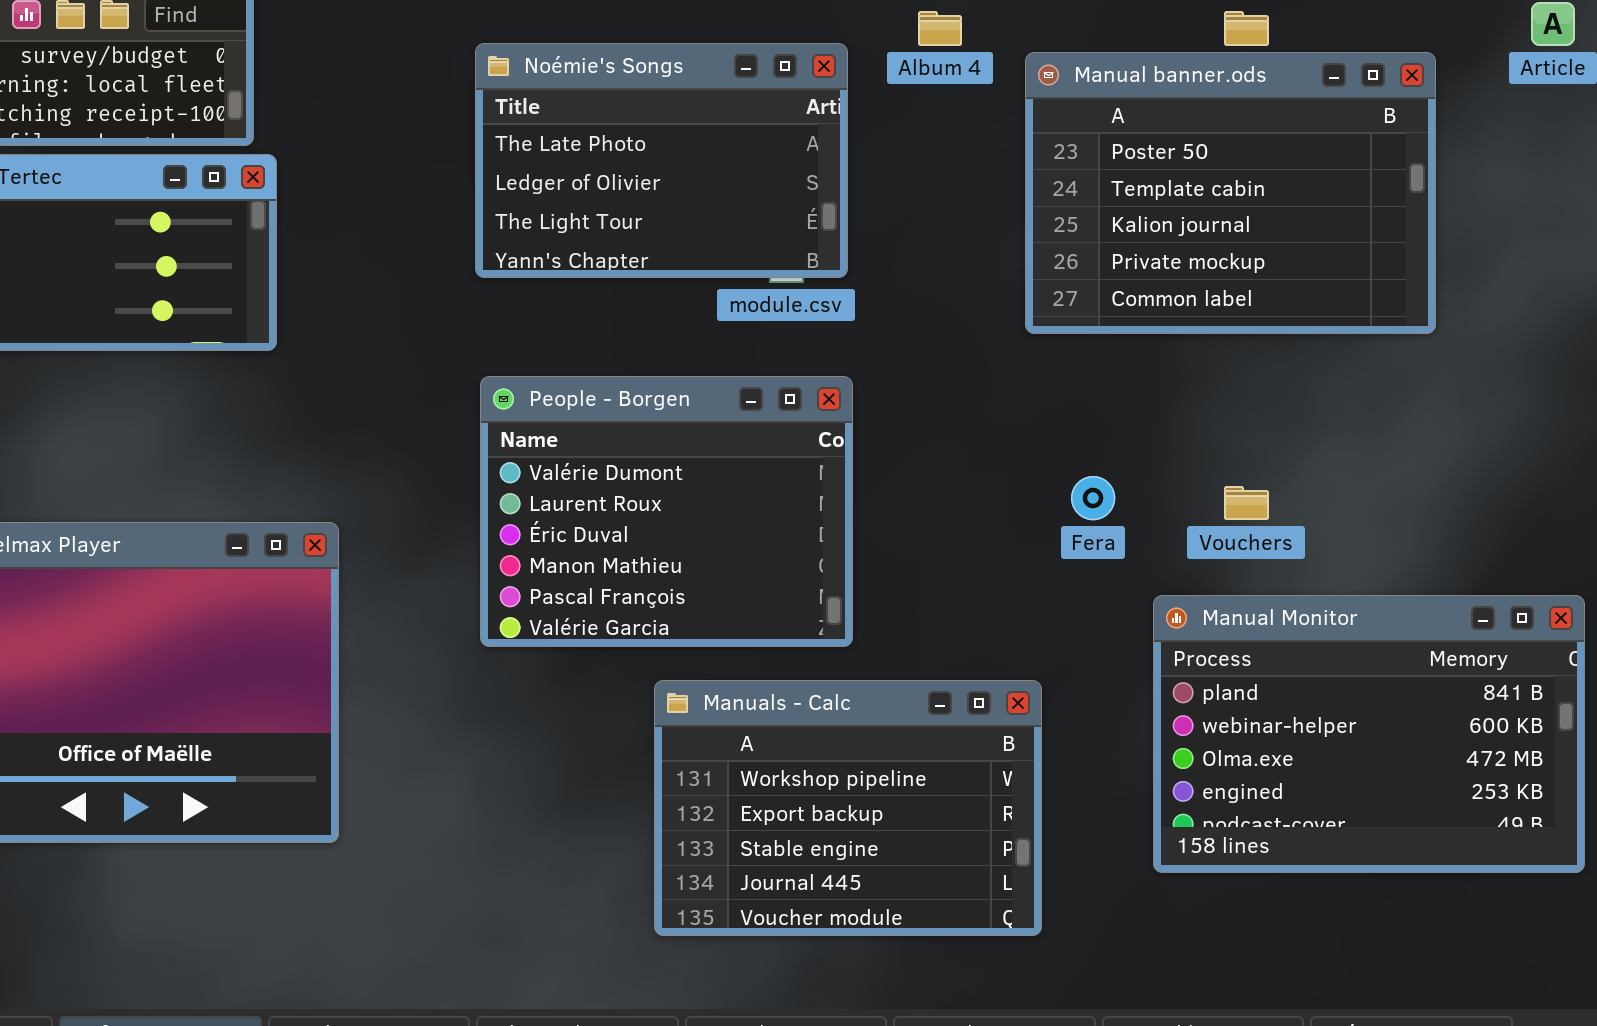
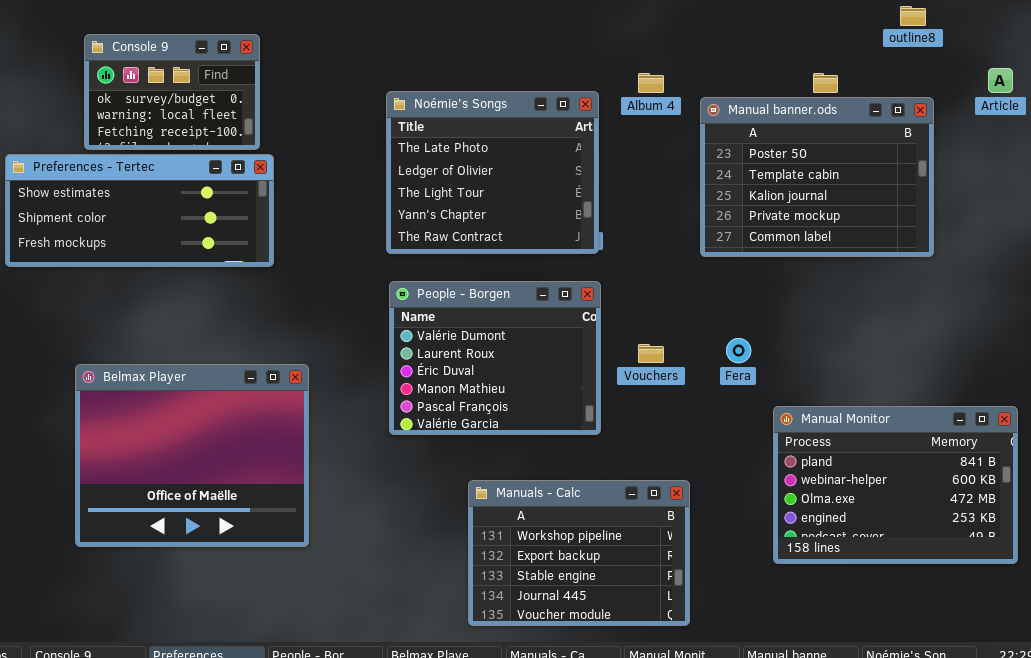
Noémie's Songs: [475,43,848,278] -> [386,91,599,254], resized
Vouchers: [1224,486,1269,520] -> [638,344,664,363], moved
Manuals - Calc: [654,680,1042,936] -> [468,480,690,626], moved

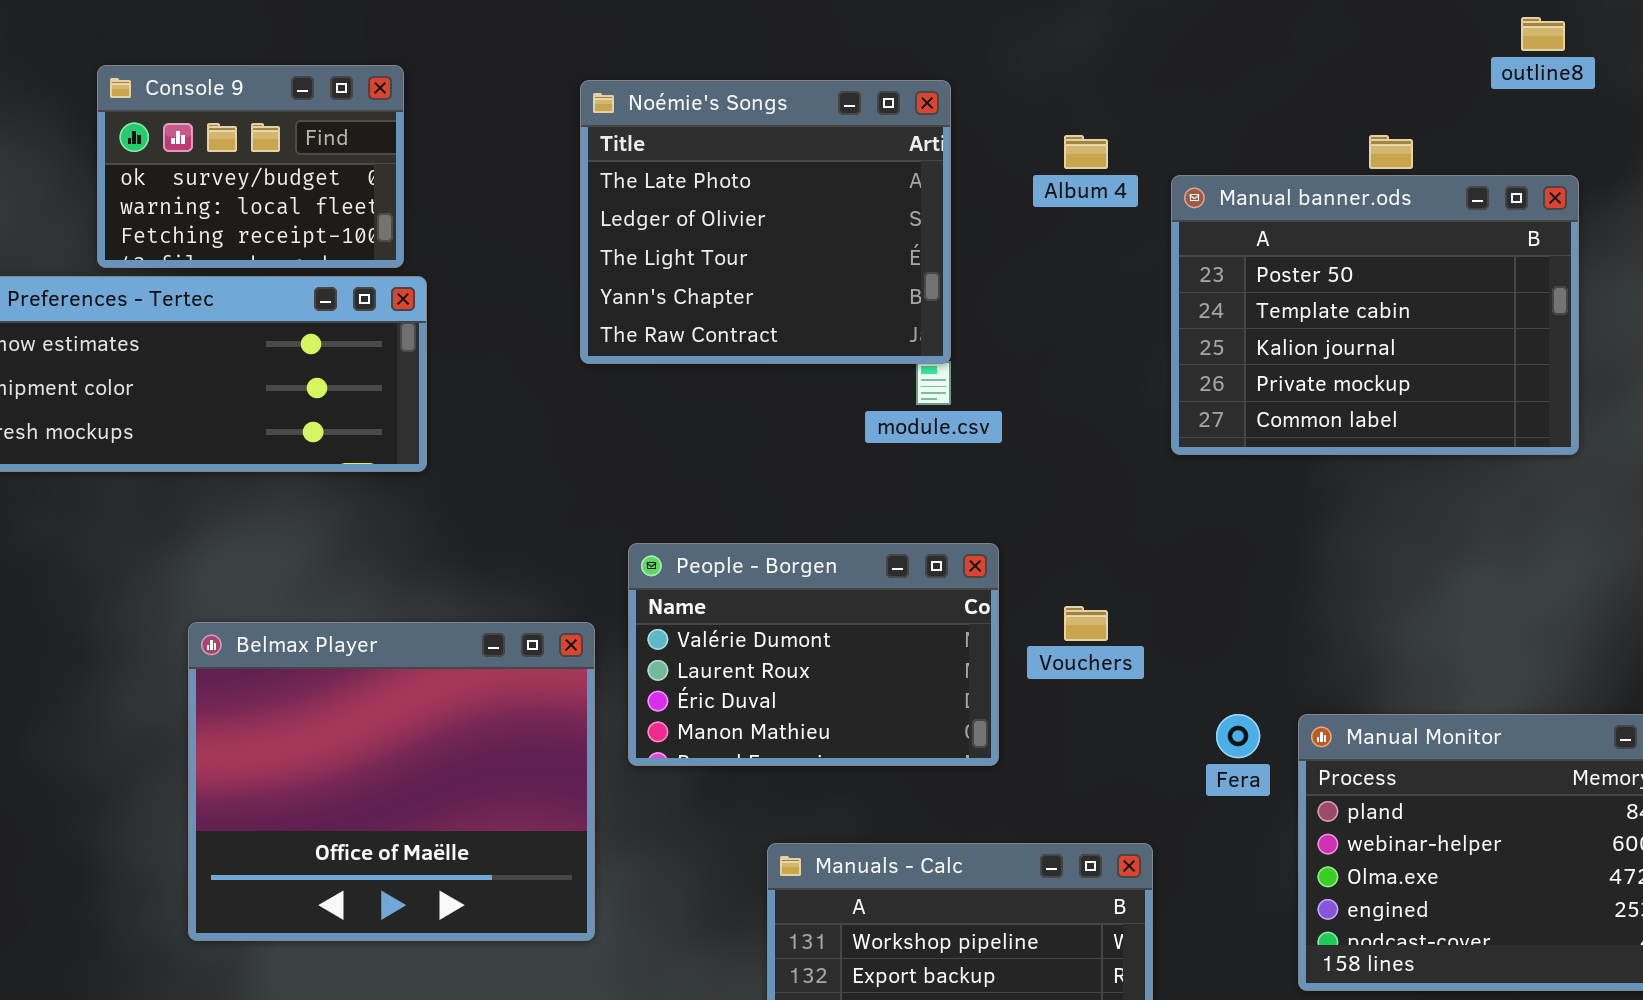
Noémie's Songs: [386,91,599,254] -> [580,80,951,364], moved
People - Borgen: [389,281,601,435] -> [628,543,999,766], resized
Fera: [726,338,751,363] -> [1216,714,1260,758], moved
Belmax Player: [75,364,309,547] -> [188,622,595,941], moved

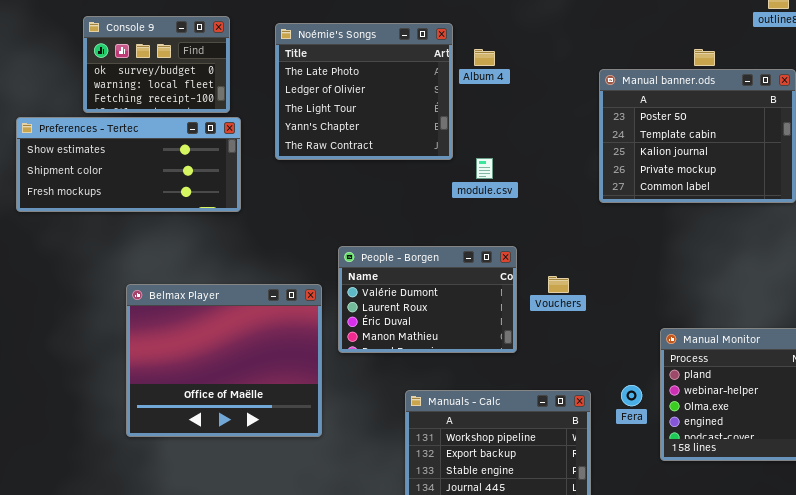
Noémie's Songs: [580,80,951,364] -> [275,23,453,160], moved
Album 4: [1064,135,1108,169] -> [474,49,495,66], moved
Fera: [1216,714,1260,758] -> [621,385,642,406], moved

